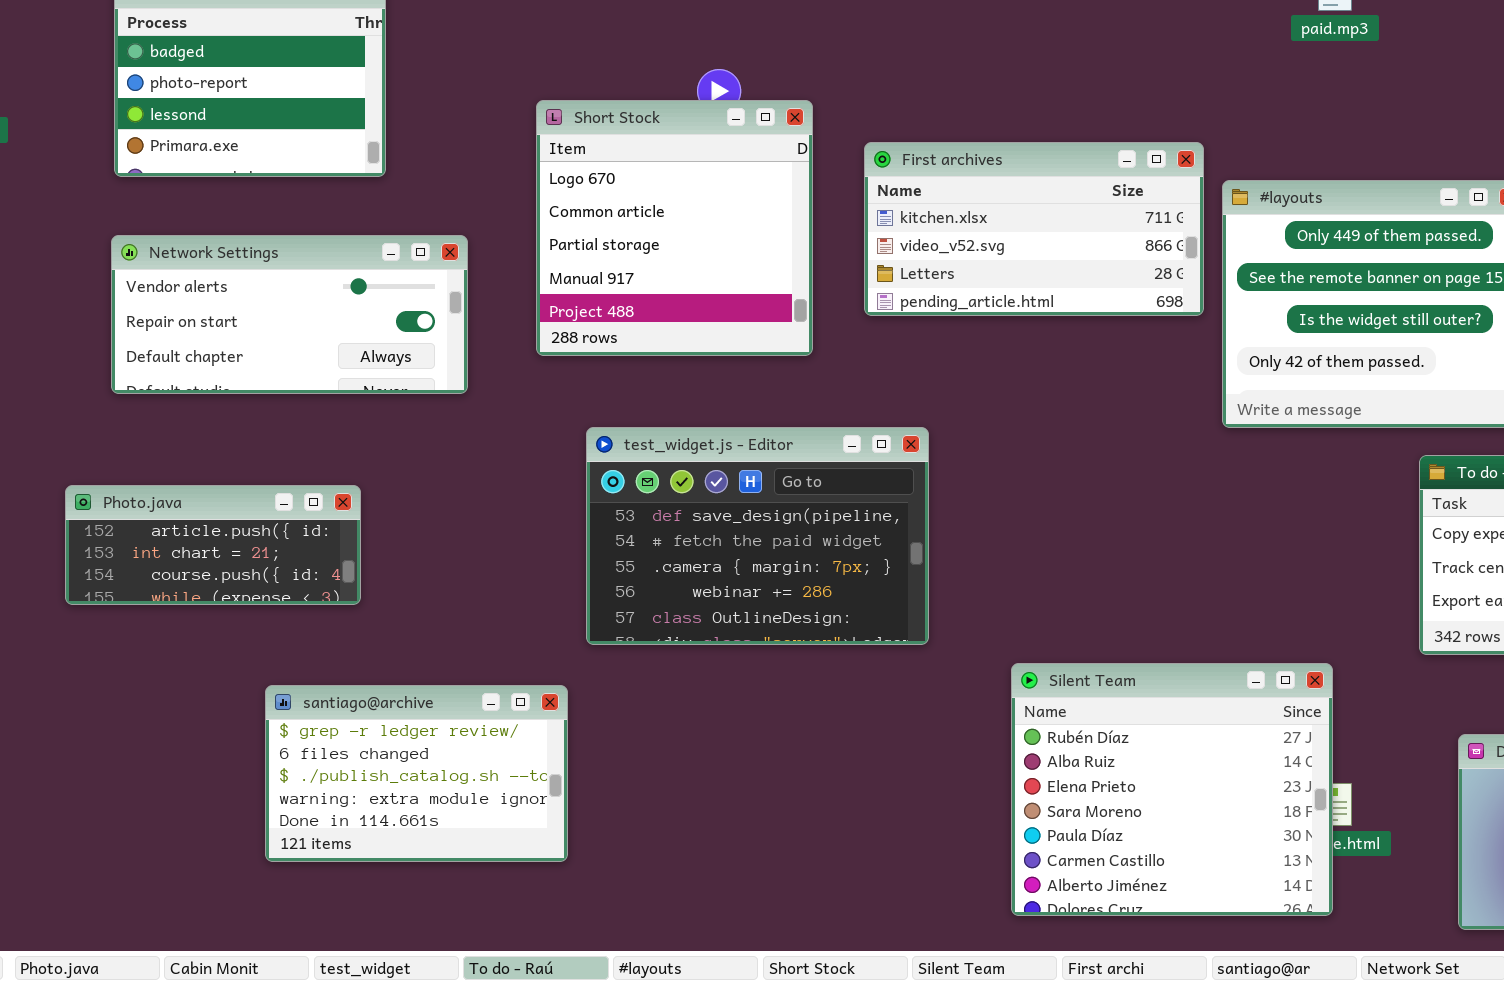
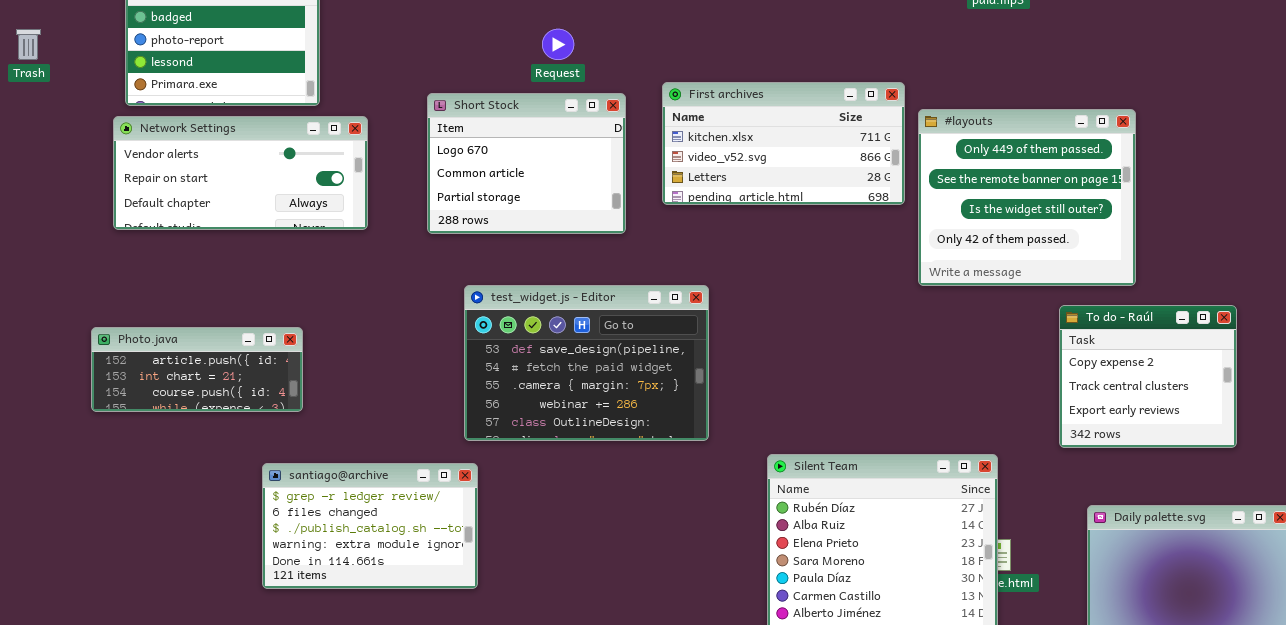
Short Stock: [536,100,813,356] -> [427,93,626,234], resized
Network Settings: [111,235,468,394] -> [113,116,368,230], moved
santiago@archive: [265,685,568,862] -> [262,463,478,589], moved

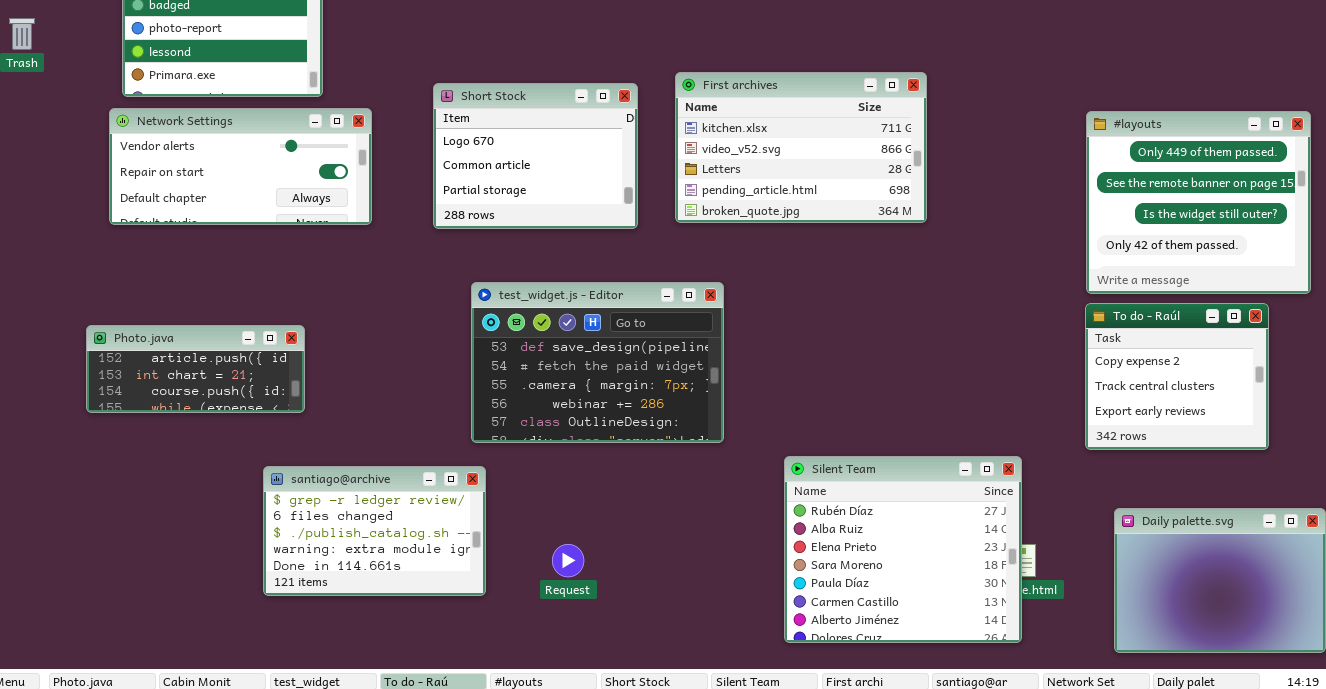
Request: [542,29,574,60] -> [552,544,584,577], moved
First archives: [662,82,905,205] -> [675,72,927,223], resized
#layouts: [918,109,1136,286] -> [1086,111,1311,294], moved

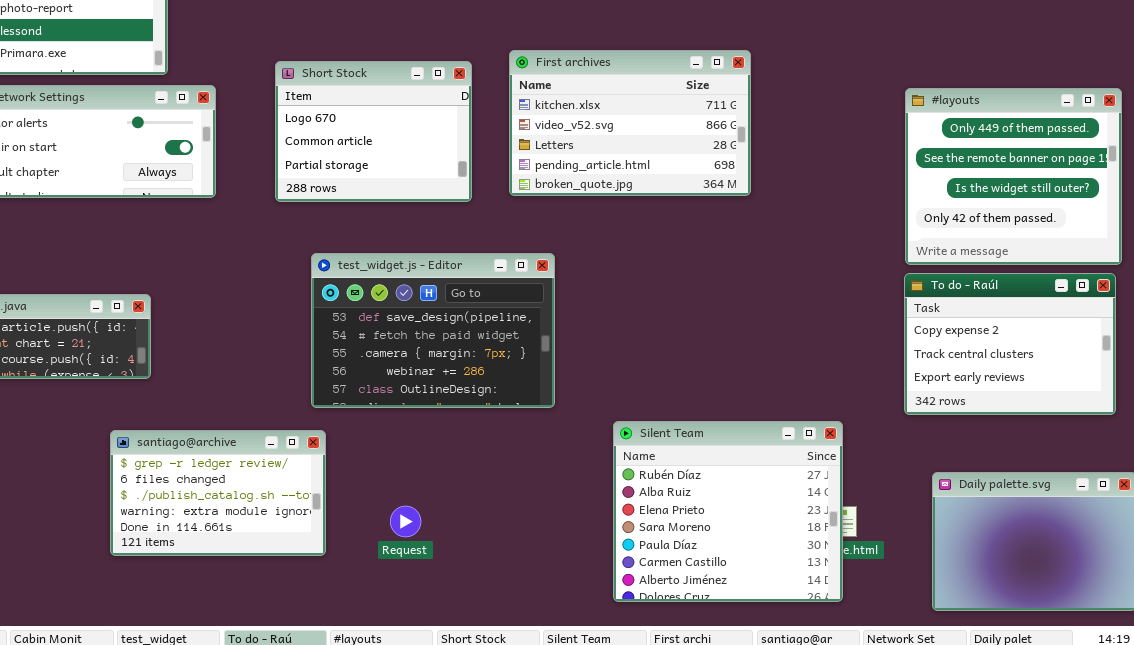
To do - Raúl: [1085,303,1269,450] -> [904,273,1116,415], resized

